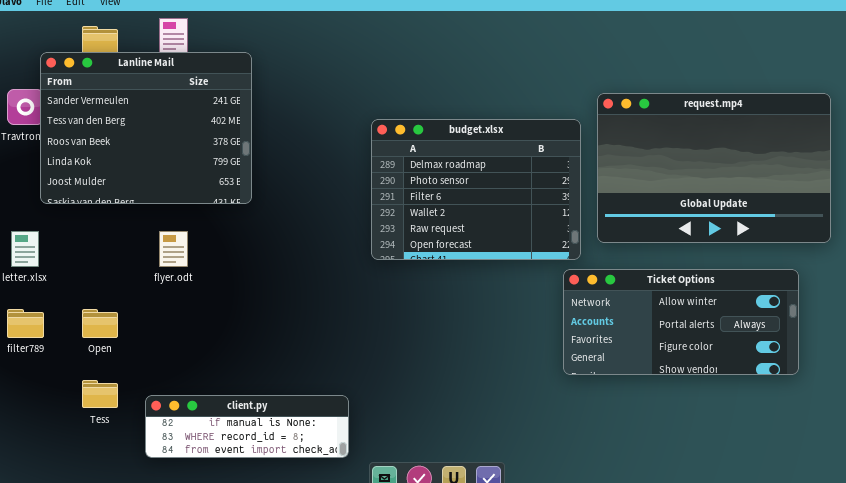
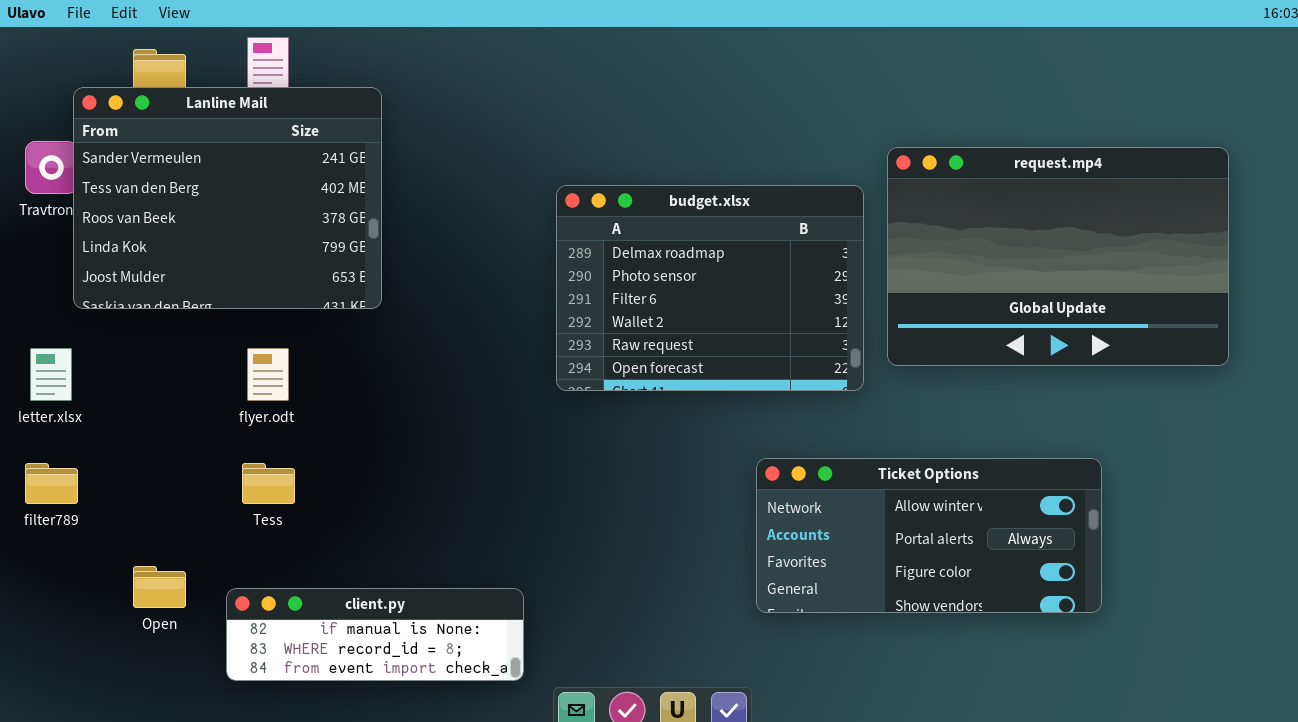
Ticket Options: [563,269,799,375] -> [756,458,1102,613], moved
Open: [82,309,118,338] -> [133,566,186,608], moved
Tess: [82,380,118,408] -> [242,463,295,504], moved

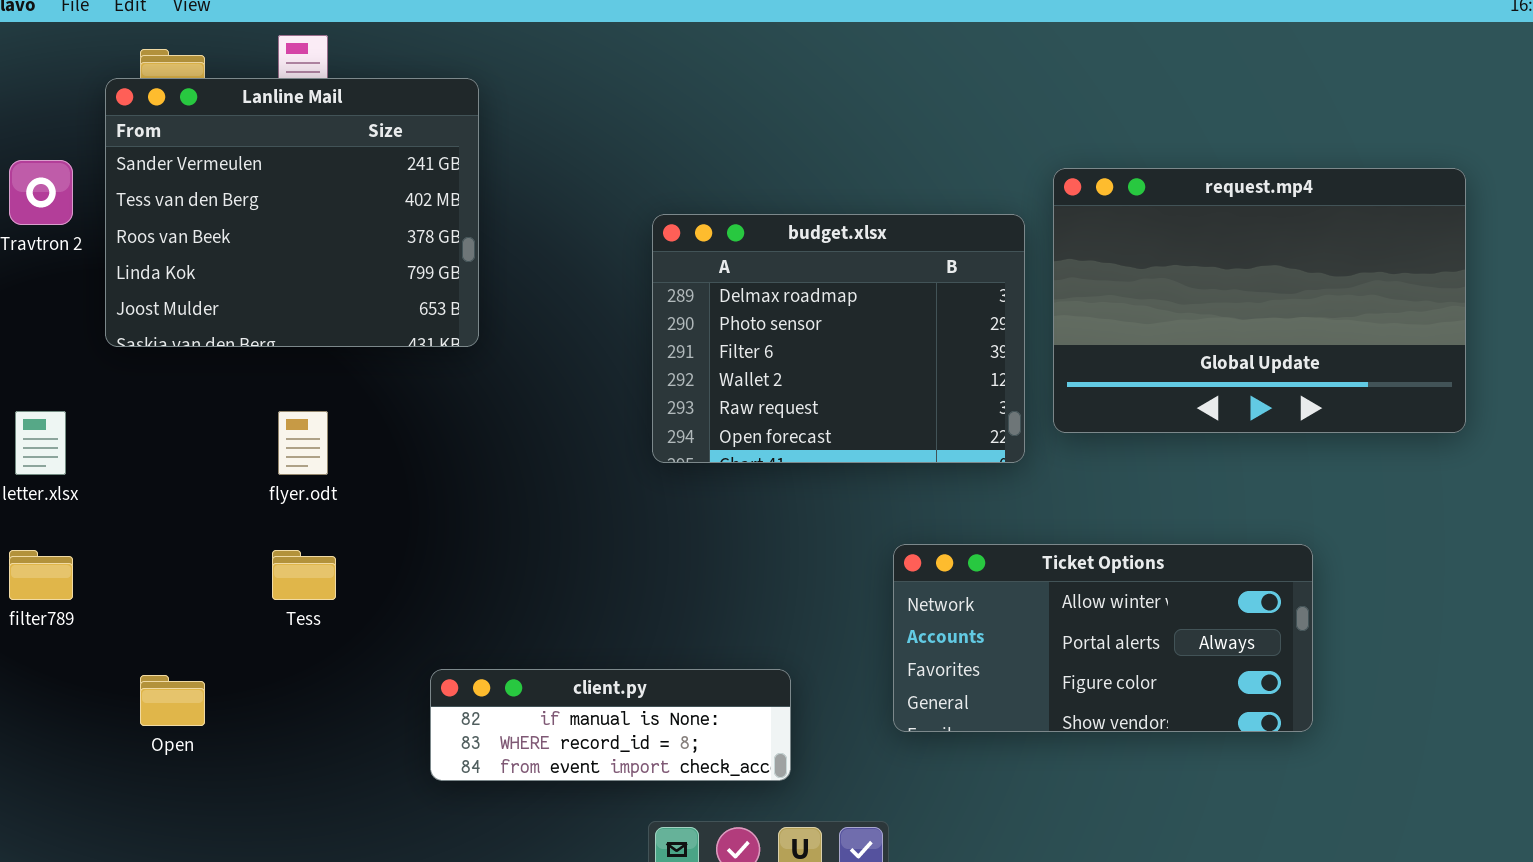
Lanline Mail: [73,87,382,309] -> [105,78,479,347], moved
client.py: [226,588,524,681] -> [430,669,791,781], moved

